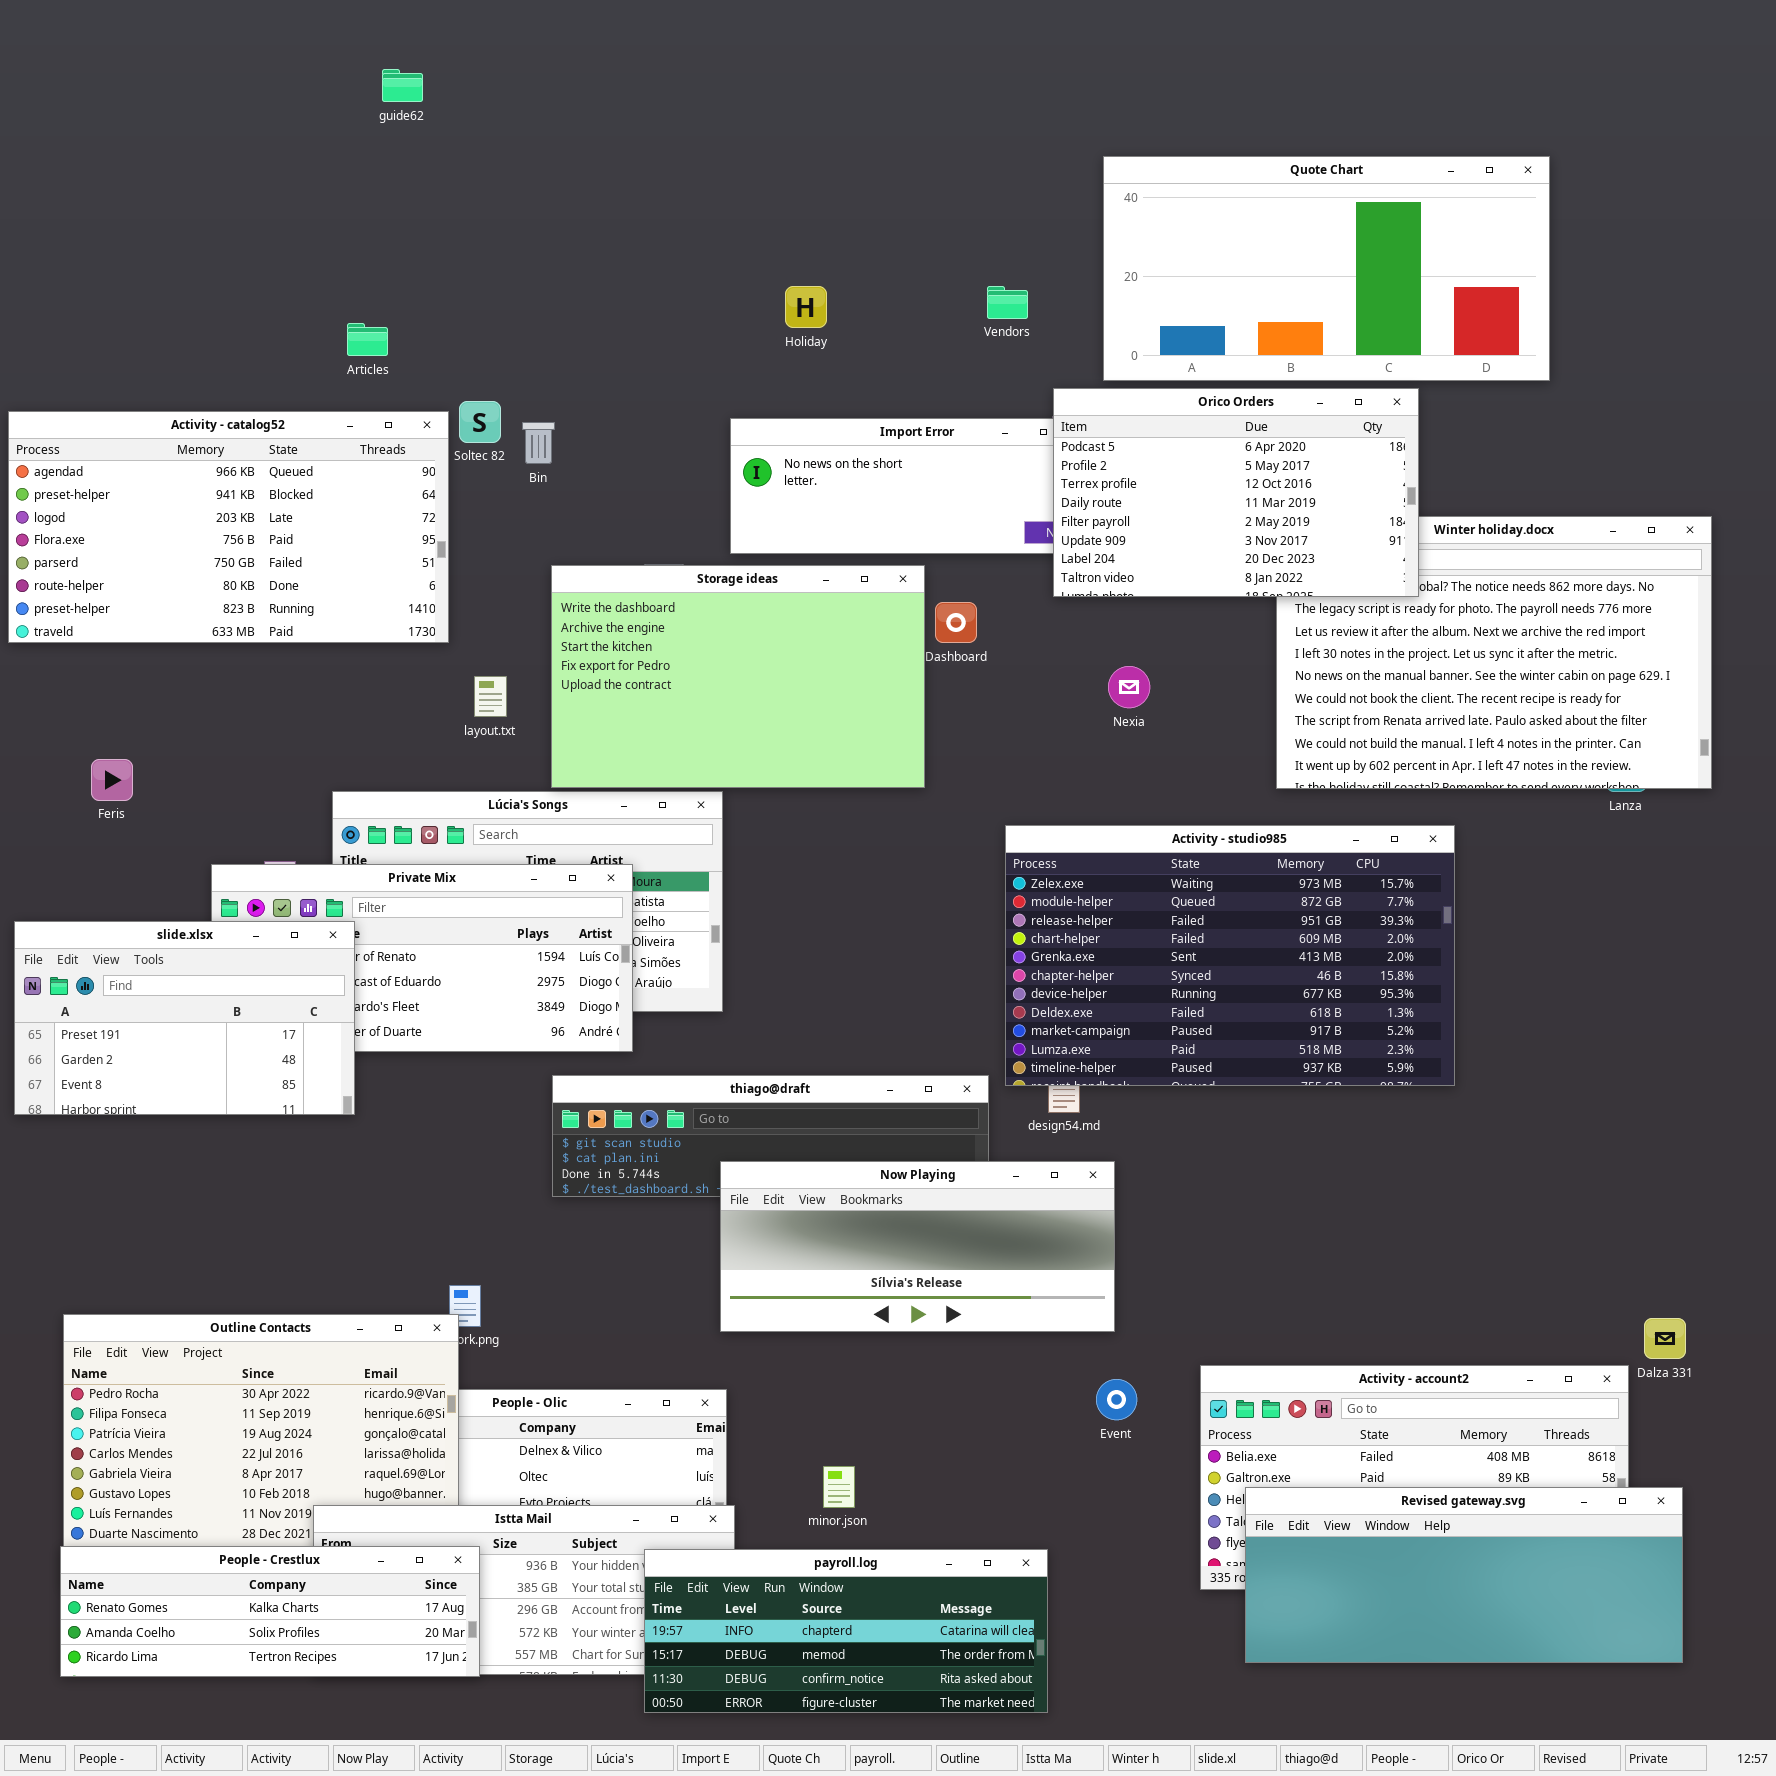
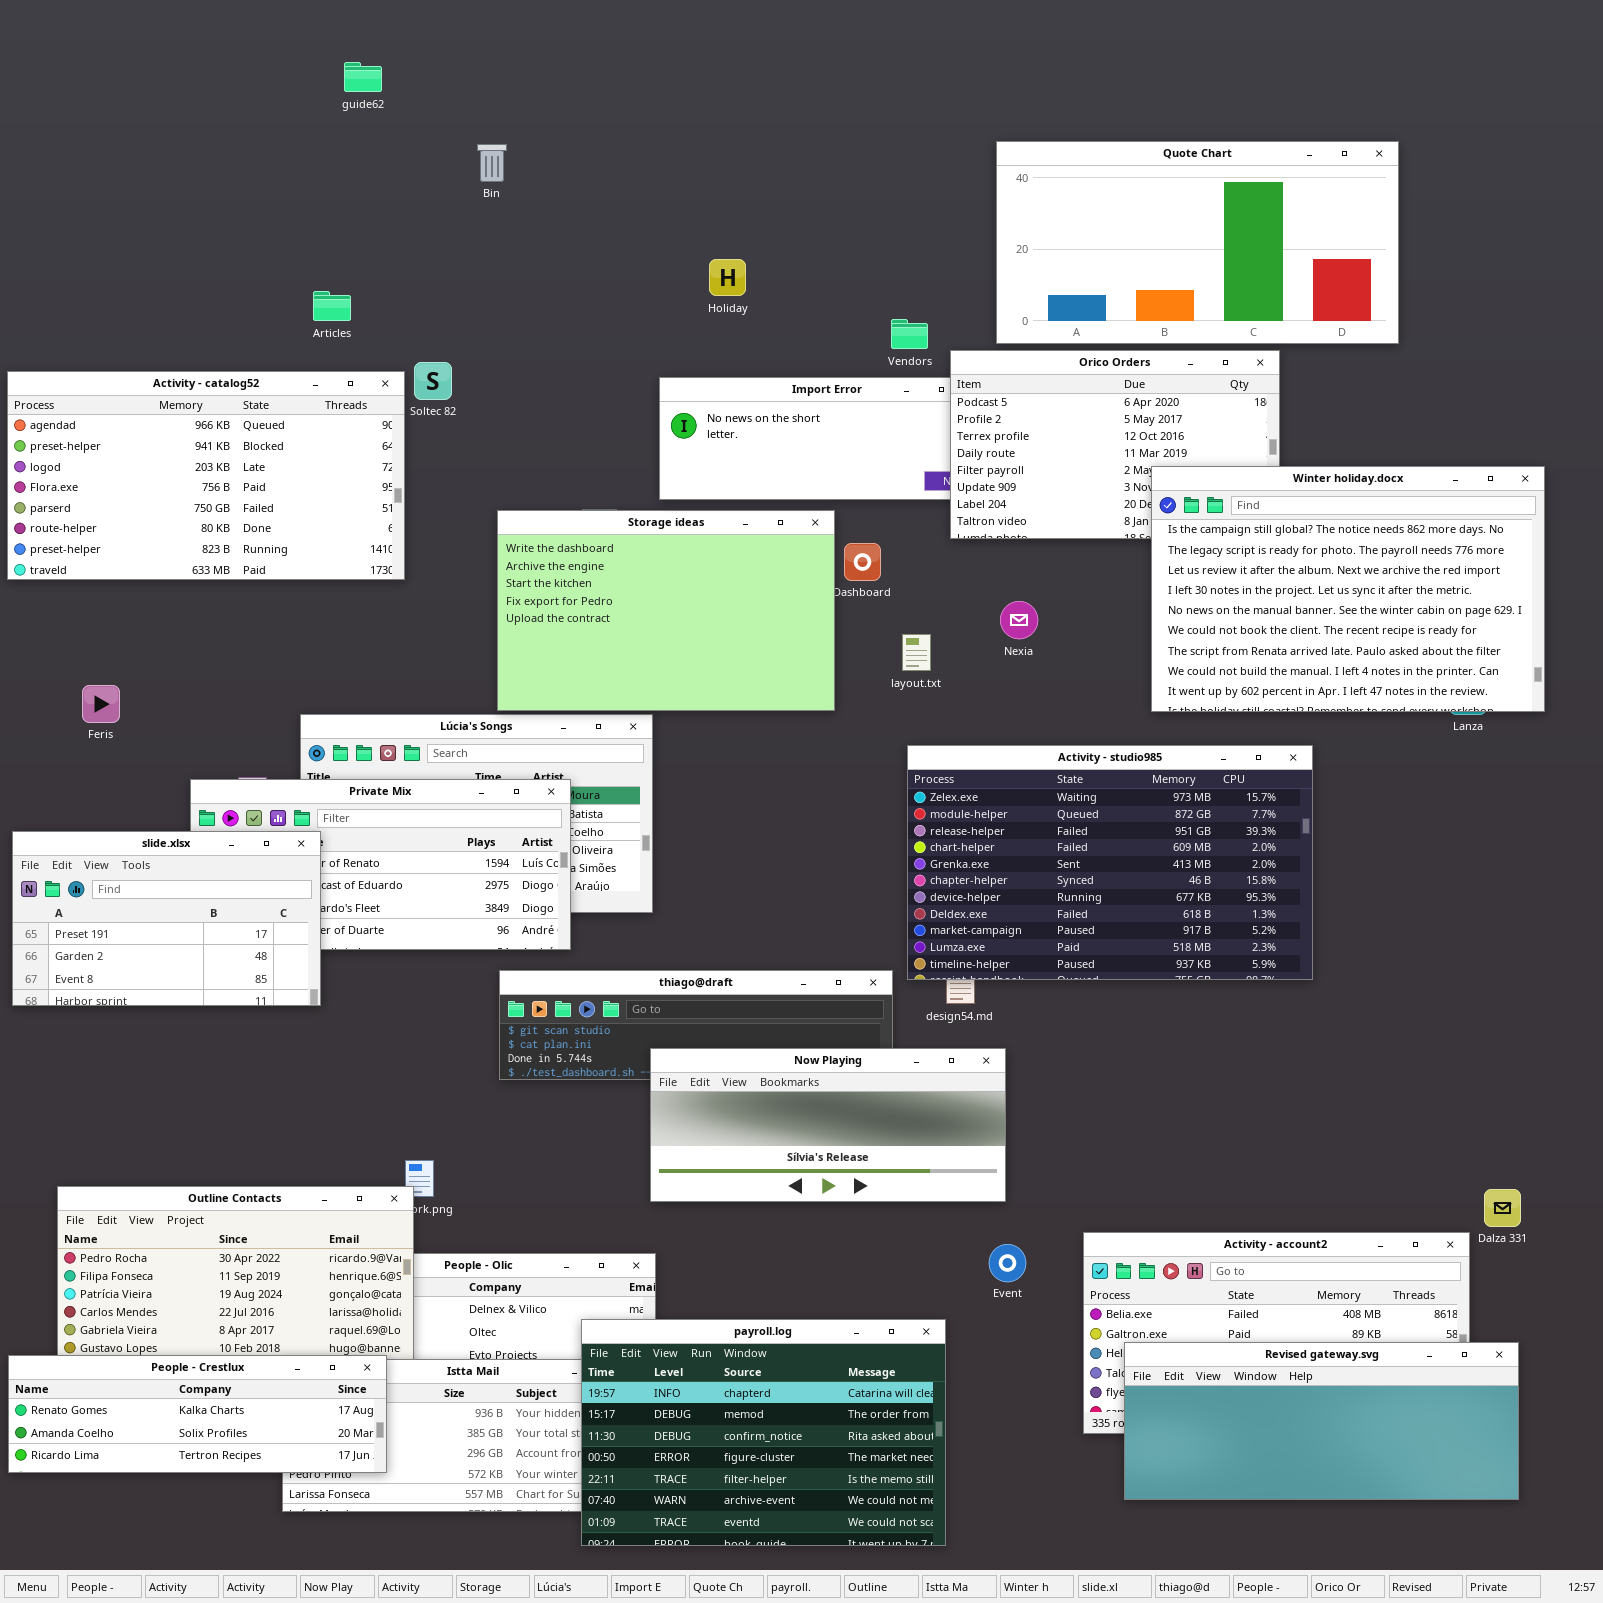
Vendors: [987,286,1028,319] -> [891,319,928,349], moved
Bin: [522,422,555,464] -> [477,144,507,182], moved
Winter holiday.docx: [1276,516,1712,789] -> [1151,466,1545,712], raised
layout.txt: [474,676,507,717] -> [902,634,931,671], moved
People - Crestlux: [60,1546,480,1677] -> [8,1355,387,1473], moved
payroll.log: [644,1549,1048,1713] -> [581,1319,946,1546], resized

